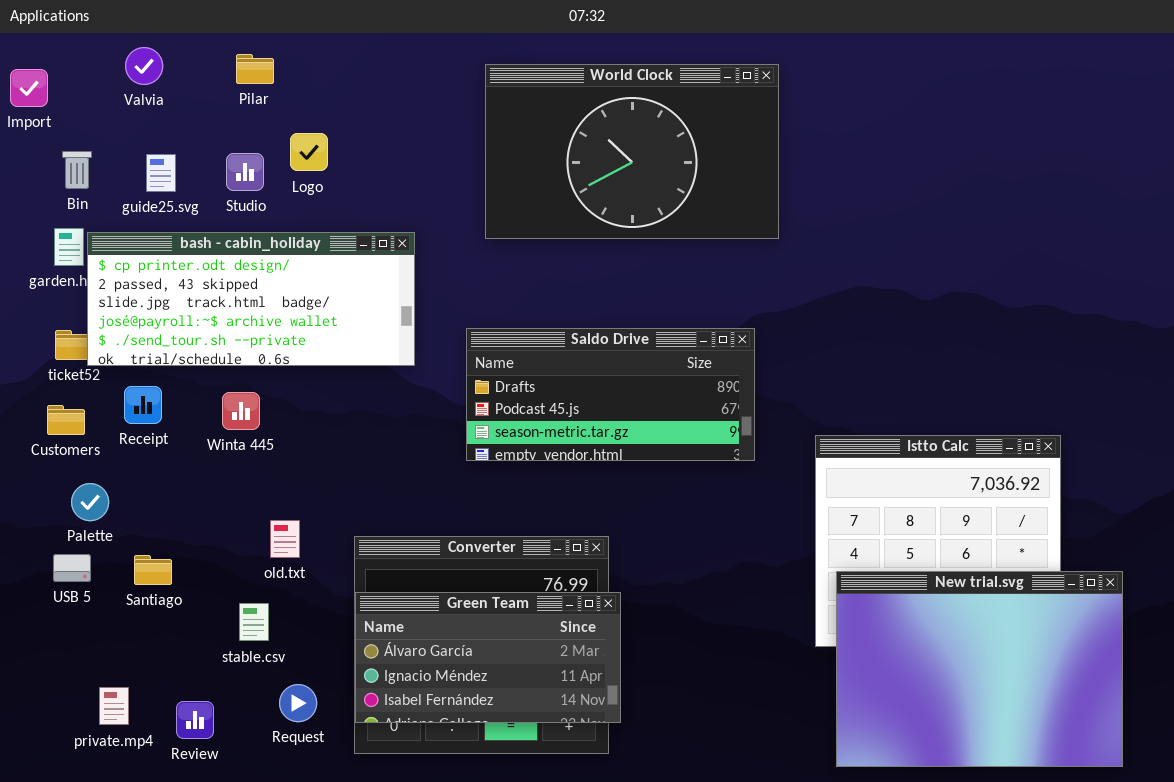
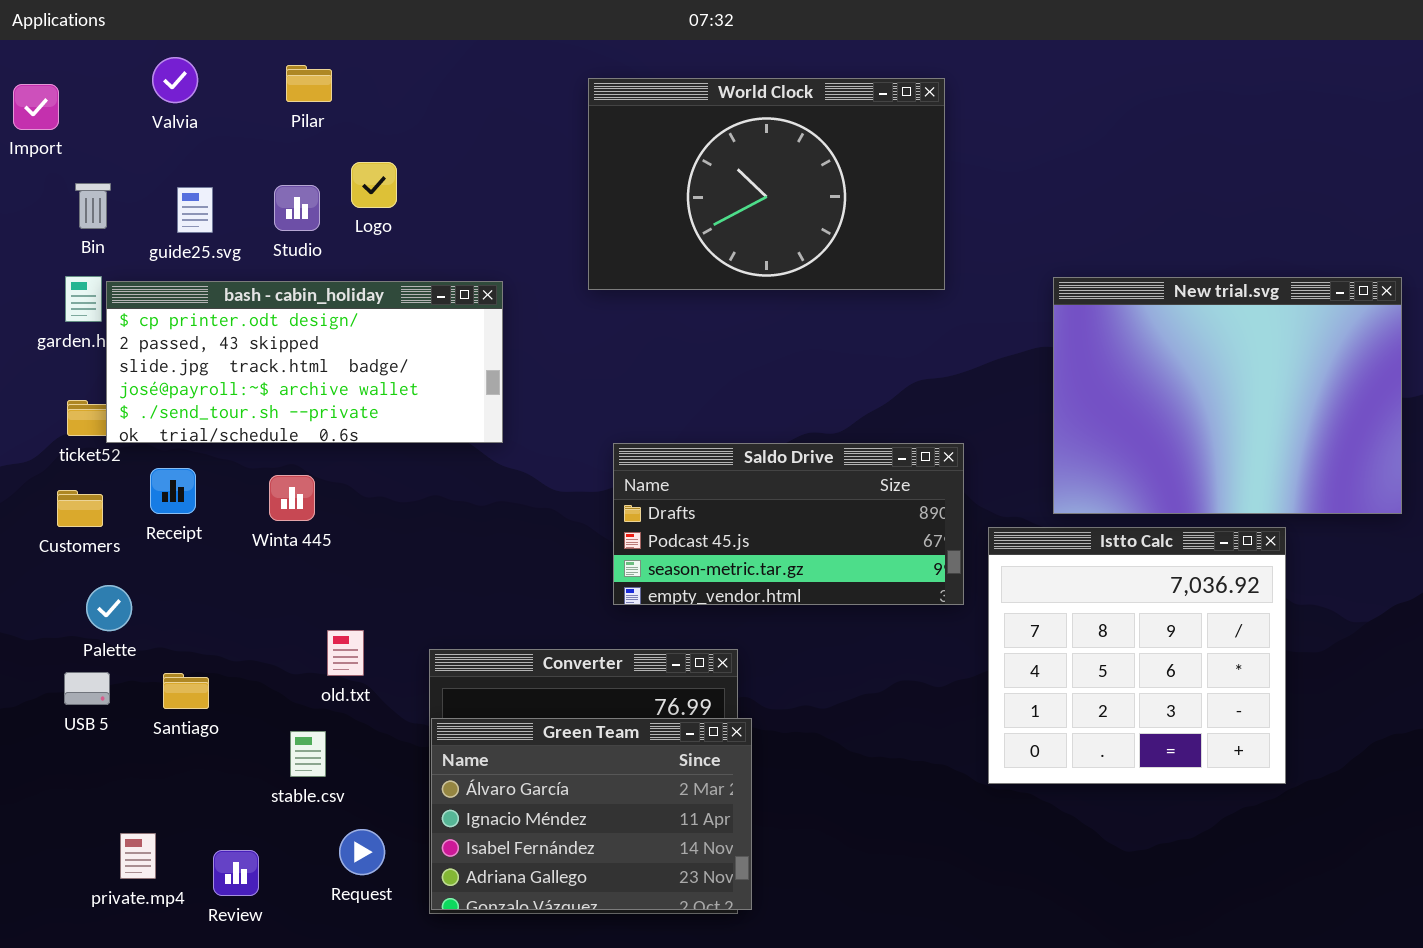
Saldo Drive: [466,328,755,461] -> [613,443,964,605], moved
New trial.svg: [836,571,1123,767] -> [1053,277,1402,514], moved
Green Team: [355,592,621,723] -> [431,718,752,910], resized

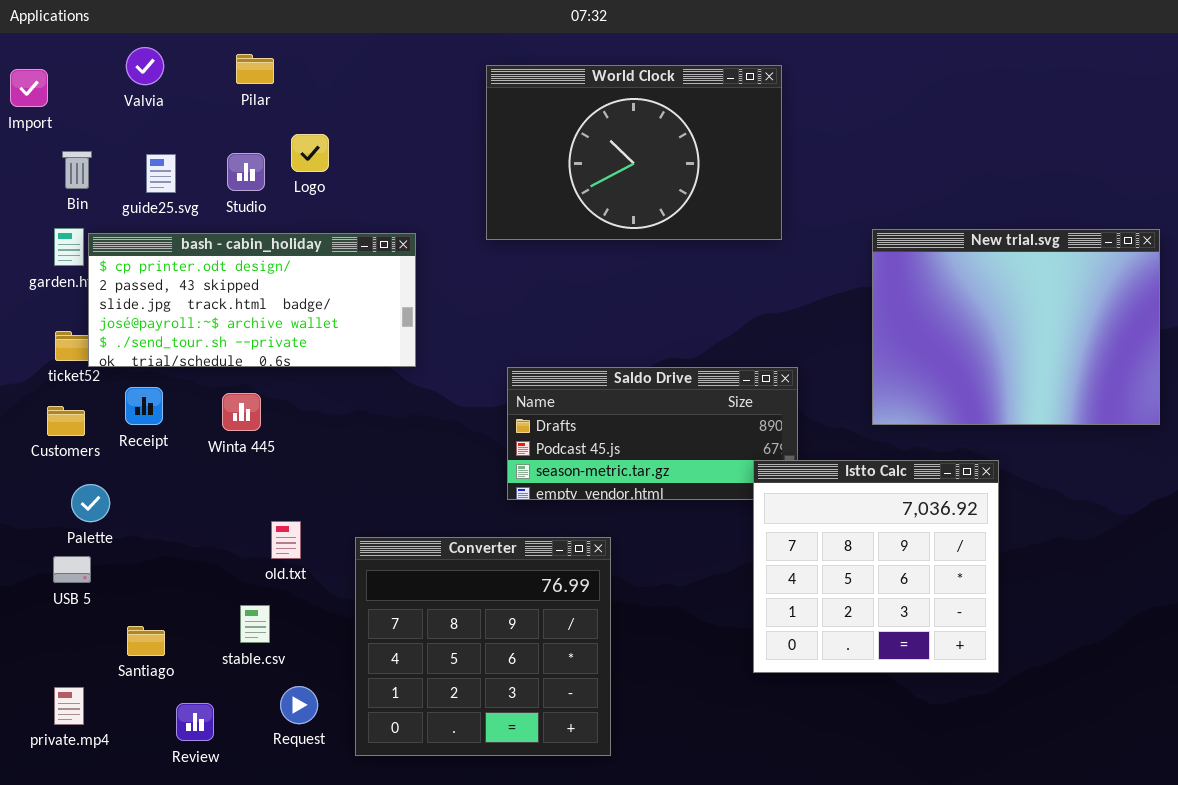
Istto Calc: [988,527,1286,784] -> [753,460,999,673], moved
Santiago: [163,673,209,709] -> [127,626,165,656], moved
Green Team: [431,718,752,910] -> none, closed
private.mp4: [120,833,156,879] -> [54,687,84,725], moved

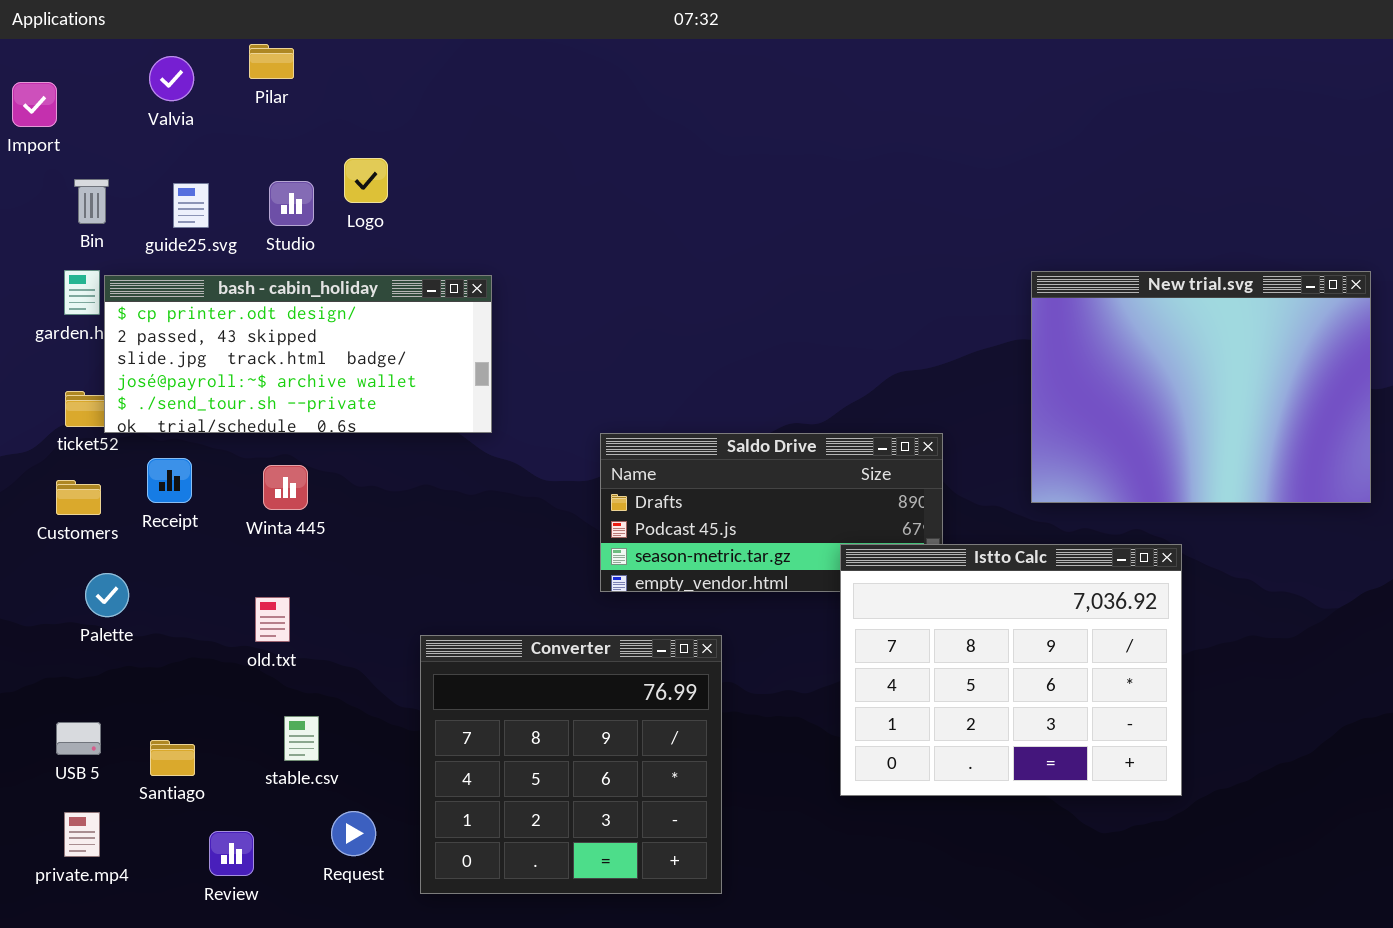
Pilar: [236,54,274,84] -> [249,44,294,79], moved
World Clock: [486,65,782,240] -> none, closed
Istto Calc: [753,460,999,673] -> [840,544,1182,796], resized
old.txt: [271,521,301,559] -> [255,597,290,642], moved
USB 5: [53,556,91,583] -> [56,722,101,755], moved

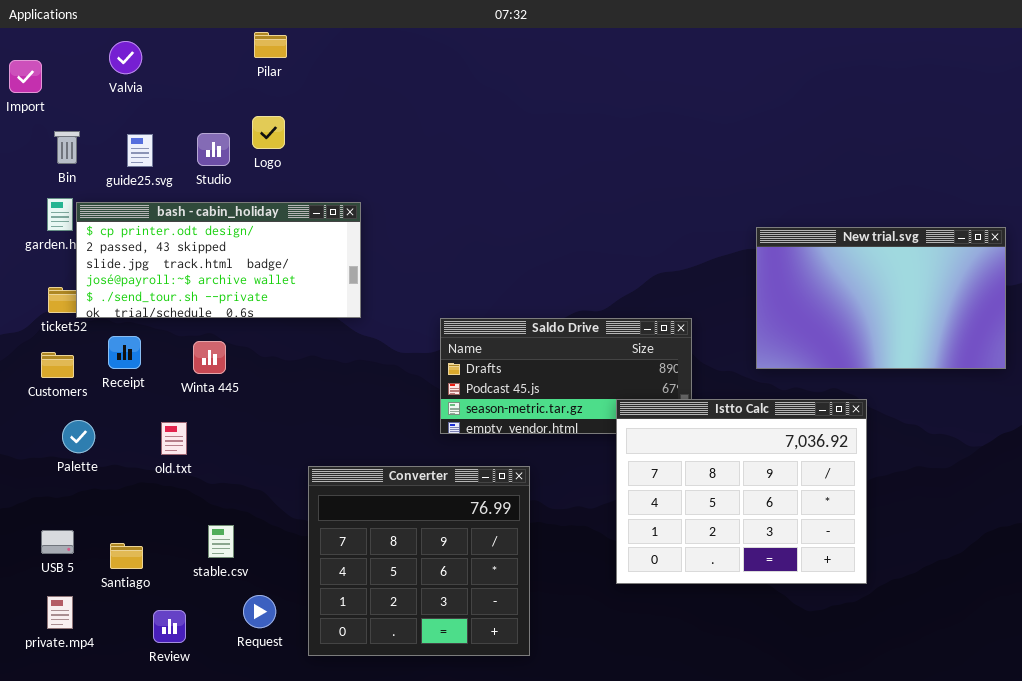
Pilar: [249,44,294,79] -> [254,32,287,58], moved
New trial.svg: [1031,271,1371,503] -> [756,227,1006,369], resized
old.txt: [255,597,290,642] -> [161,422,187,455], moved

